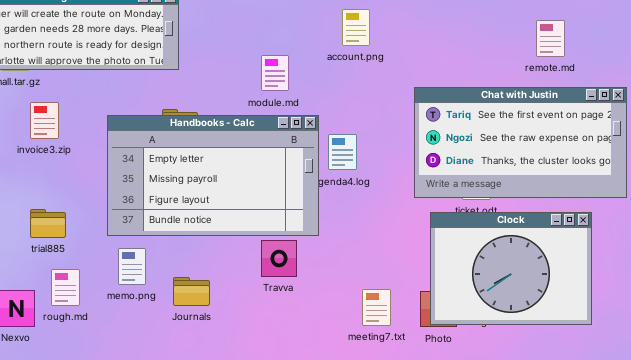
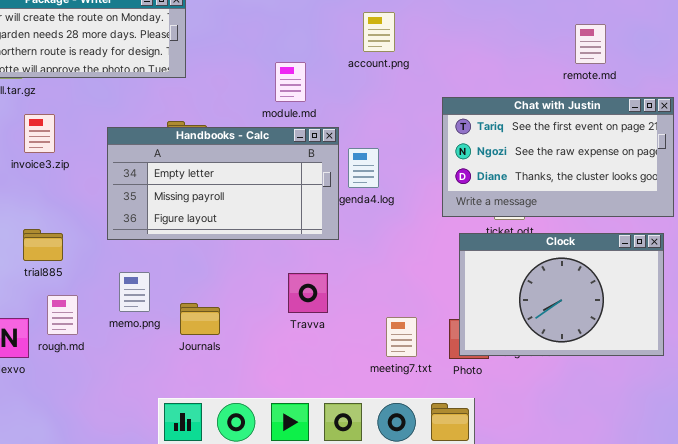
Handbooks - Calc: [107,115,319,236] -> [107,127,339,240], resized
Clock: [430,212,592,325] -> [459,233,664,356], resized
Travva: [261,240,297,277] -> [288,273,328,313], moved

